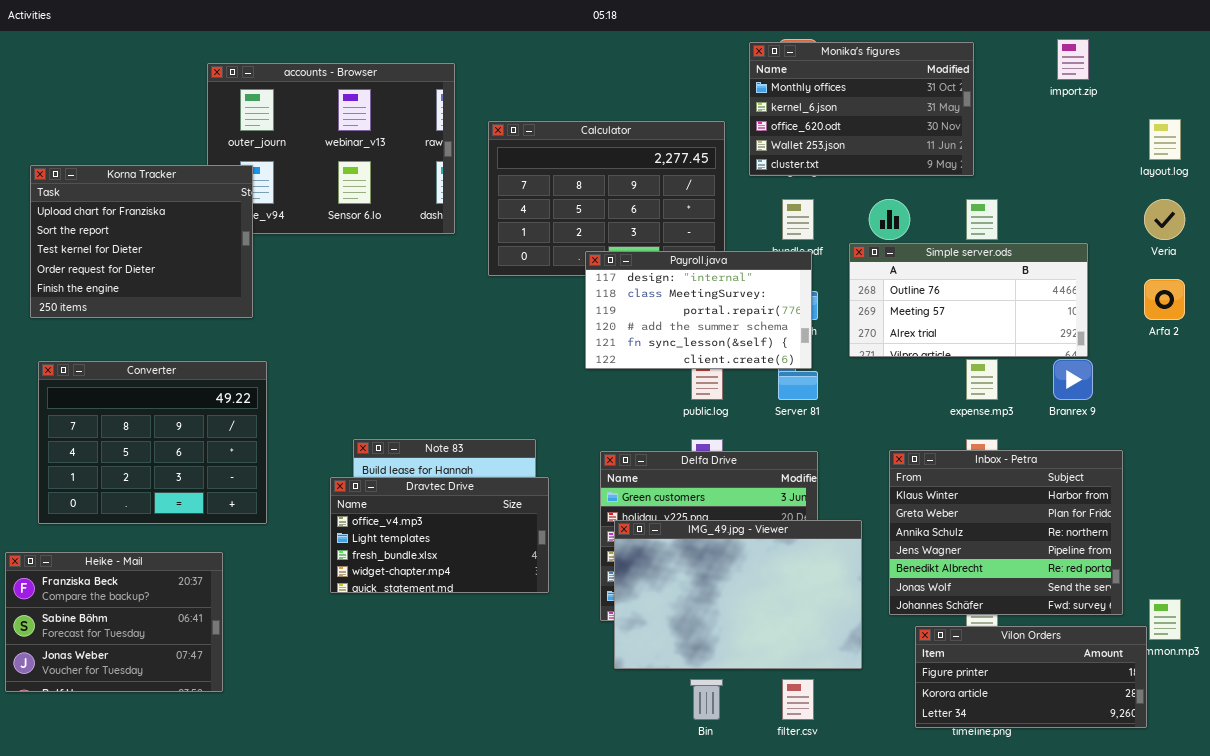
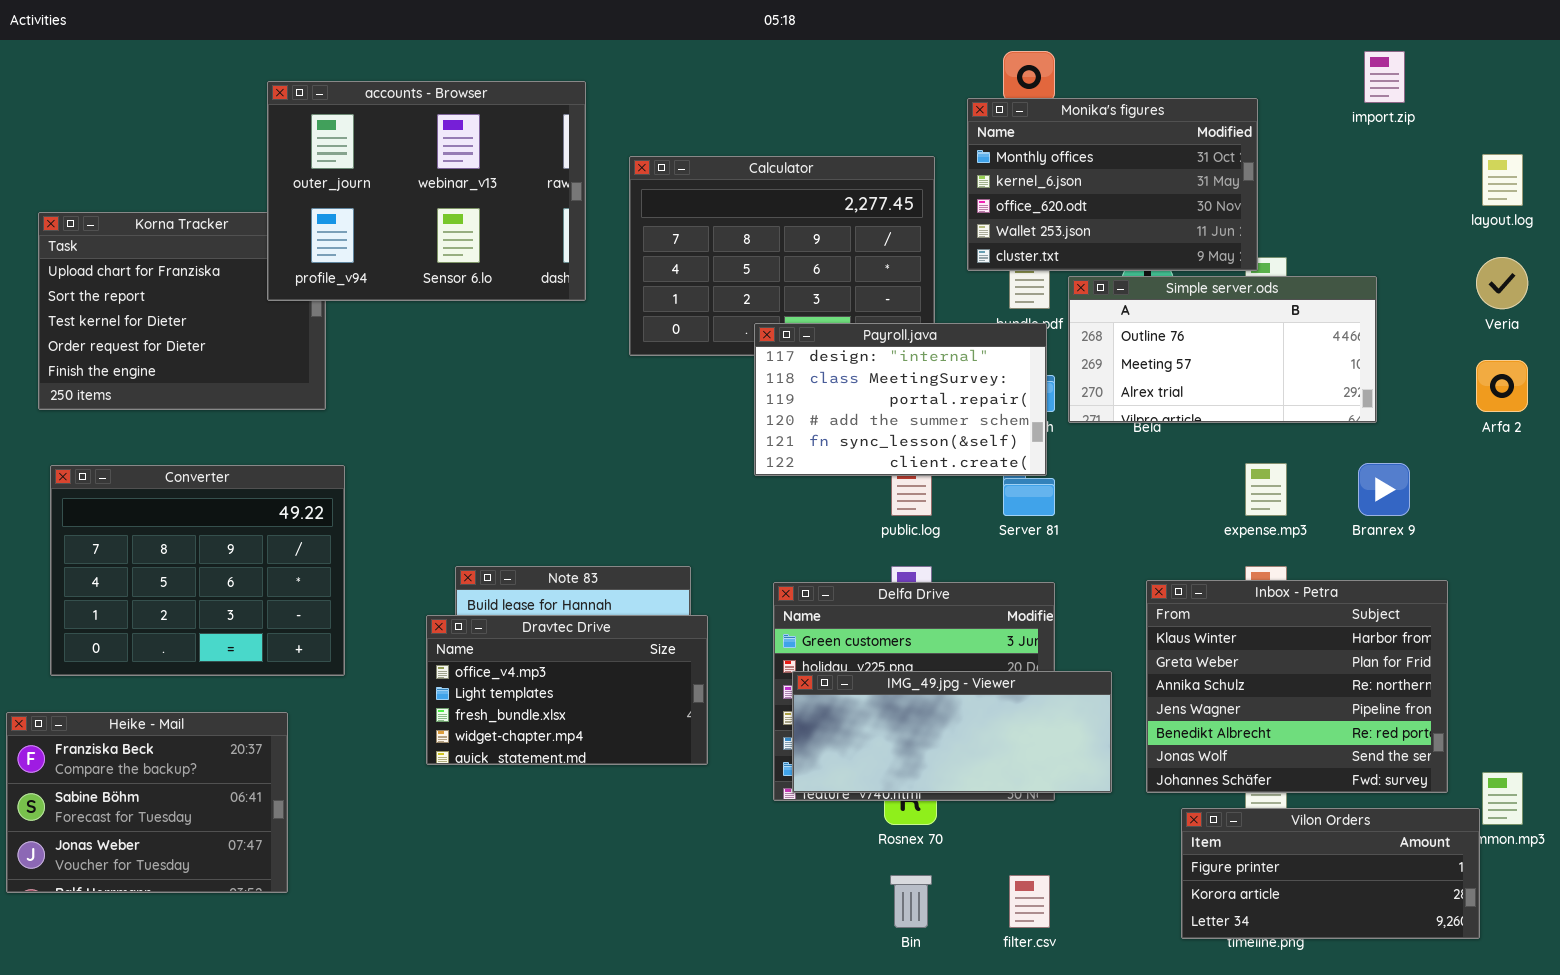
Monika's figures: [749,42,974,176] -> [967,98,1258,271], moved
accounts - Browser: [207,63,455,234] -> [267,81,586,301], raised
Simple server.ods: [849,243,1088,357] -> [1068,276,1377,423], moved
IMG_49.jpg - Viewer: [614,520,862,669] -> [792,671,1112,793], resized

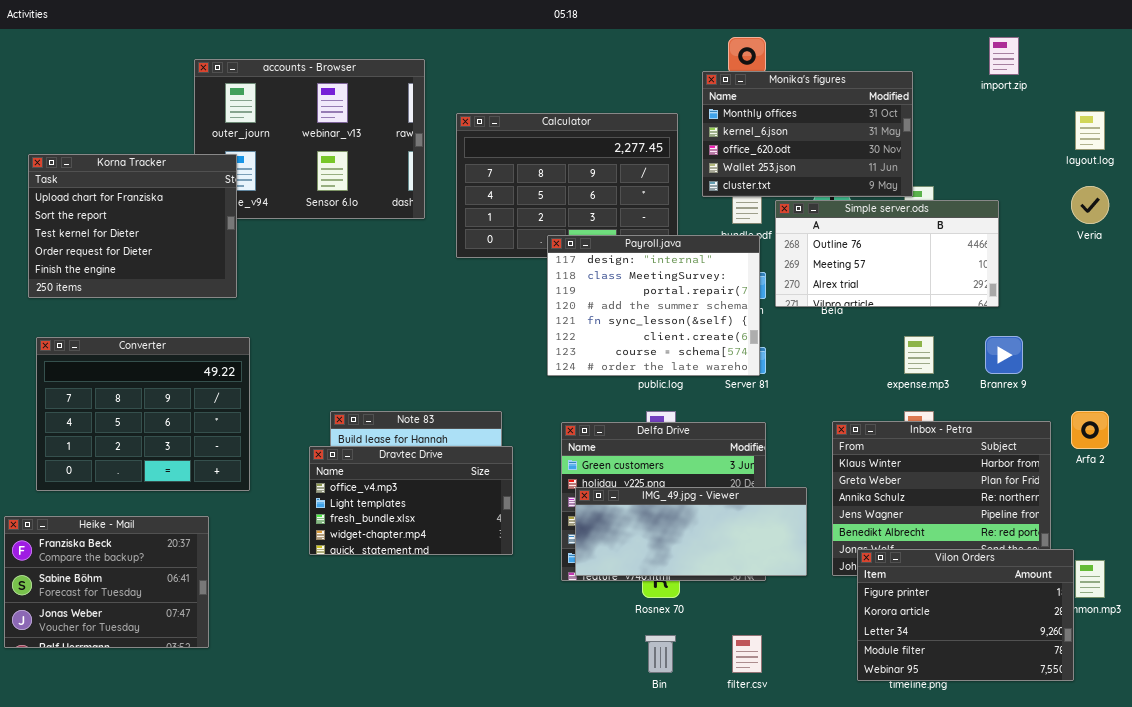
Korna Tracker: [38,212,326,410] -> [28,154,237,298], raised
Payroll.java: [754,323,1047,476] -> [547,235,760,376], resized
Arfa 2: [1476,360,1528,412] -> [1071,411,1109,449], moved
Vilon Orders: [1181,808,1480,939] -> [857,549,1074,681], resized

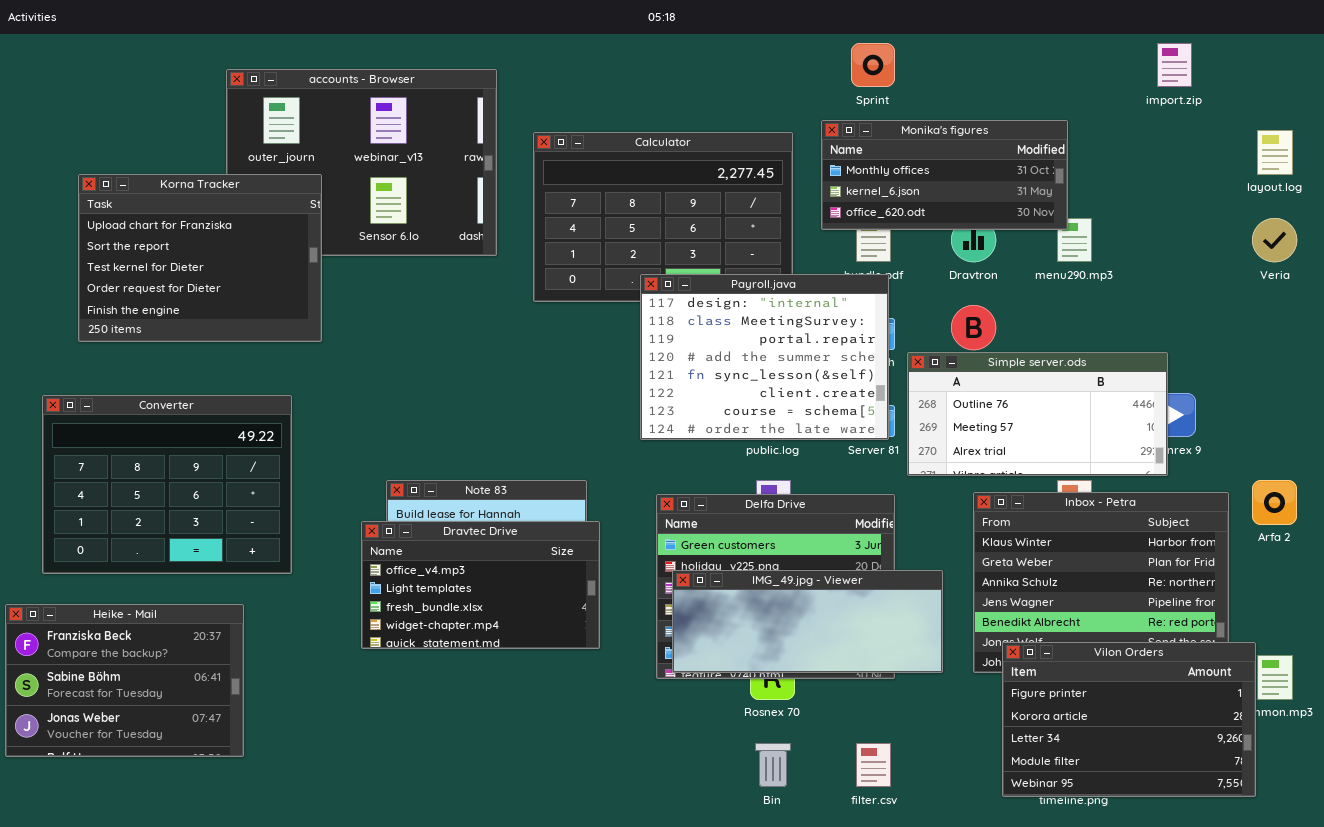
Monika's figures: [702,71,913,197] -> [821,120,1068,230], resized
Korna Tracker: [28,154,237,298] -> [78,174,322,342], moved
Simple server.ods: [775,200,999,307] -> [907,352,1168,476], moved

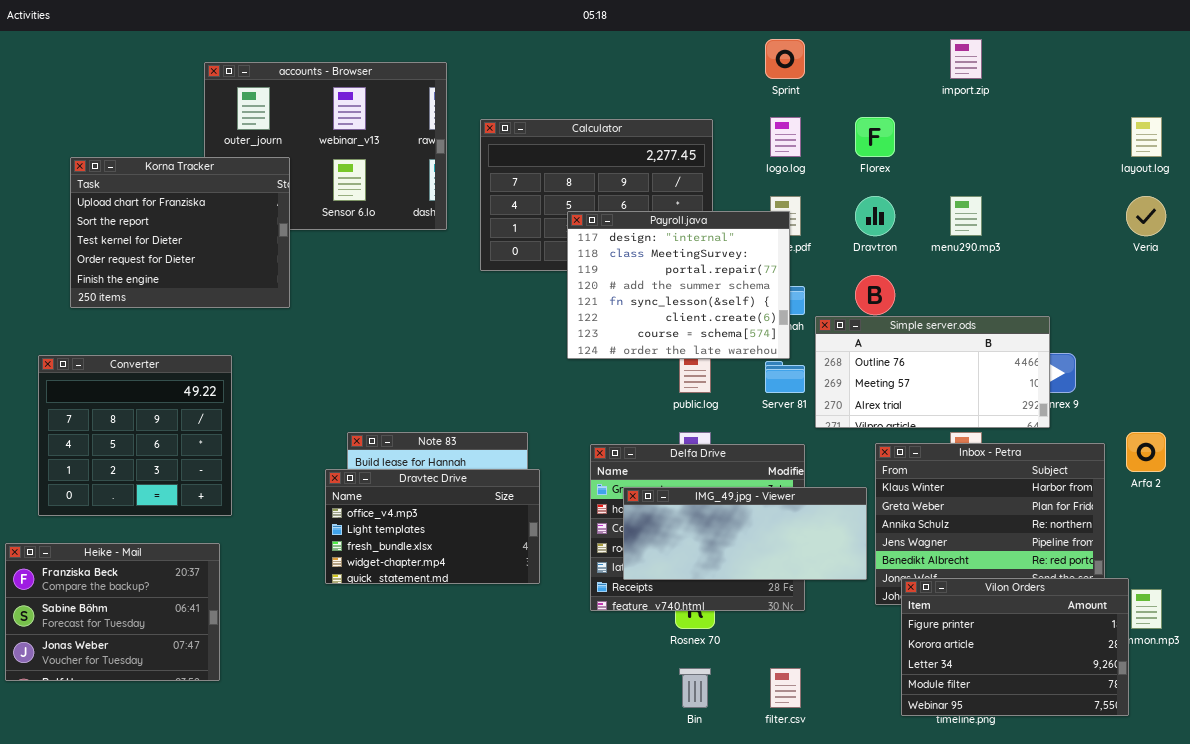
import.zip: [1157,43,1192,87] -> [950,39,982,79], moved
Monika's figures: [821,120,1068,230] -> none, closed
Payroll.java: [640,274,889,440] -> [567,211,790,359], moved
Converter: [42,395,292,574] -> [38,355,232,516], resized
IMG_49.jpg - Viewer: [672,570,943,673] -> [623,487,867,580], moved

